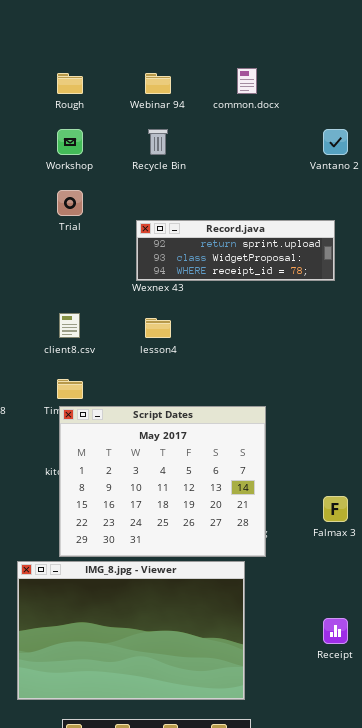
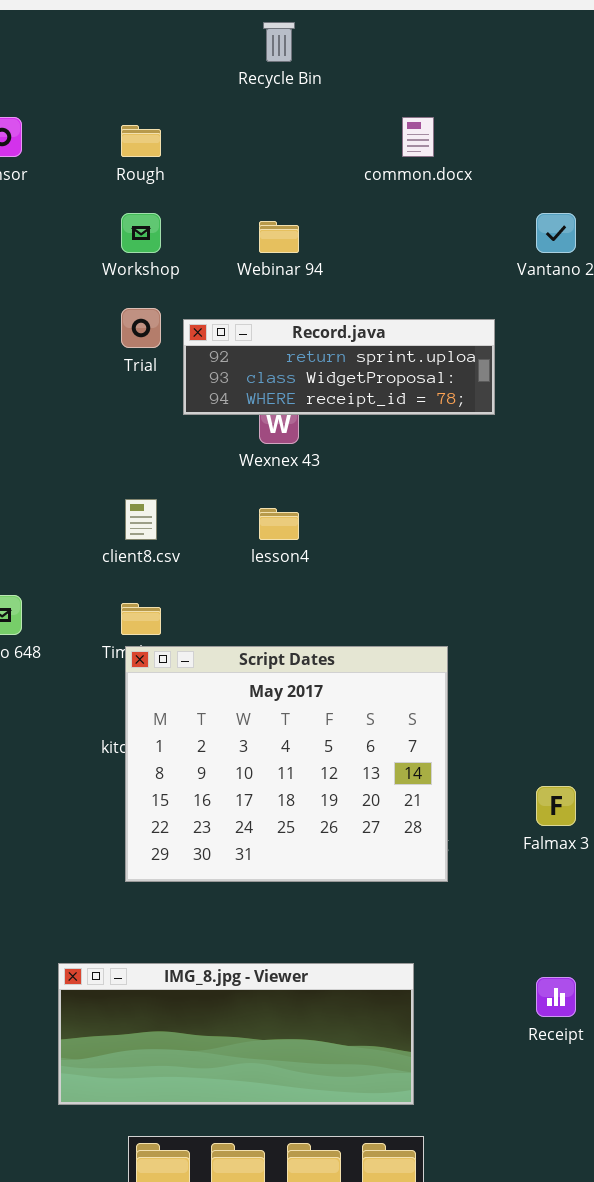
Webinar 94: [145,73,171,94] -> [259,221,299,253], moved
Recycle Bin: [148,129,168,155] -> [263,22,295,62], moved
Record.java: [136,220,335,281] -> [183,319,495,415], moved
IMG_8.jpg - Viewer: [17,561,245,700] -> [58,963,414,1105], resized

